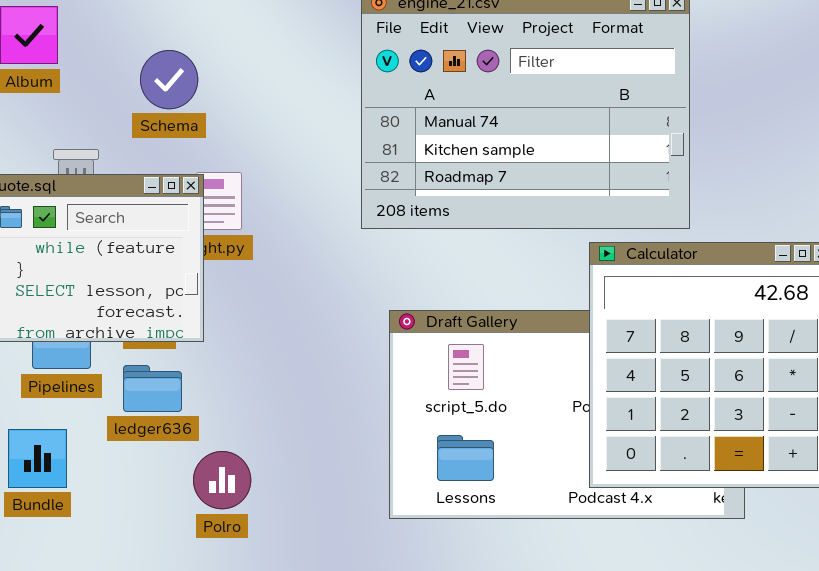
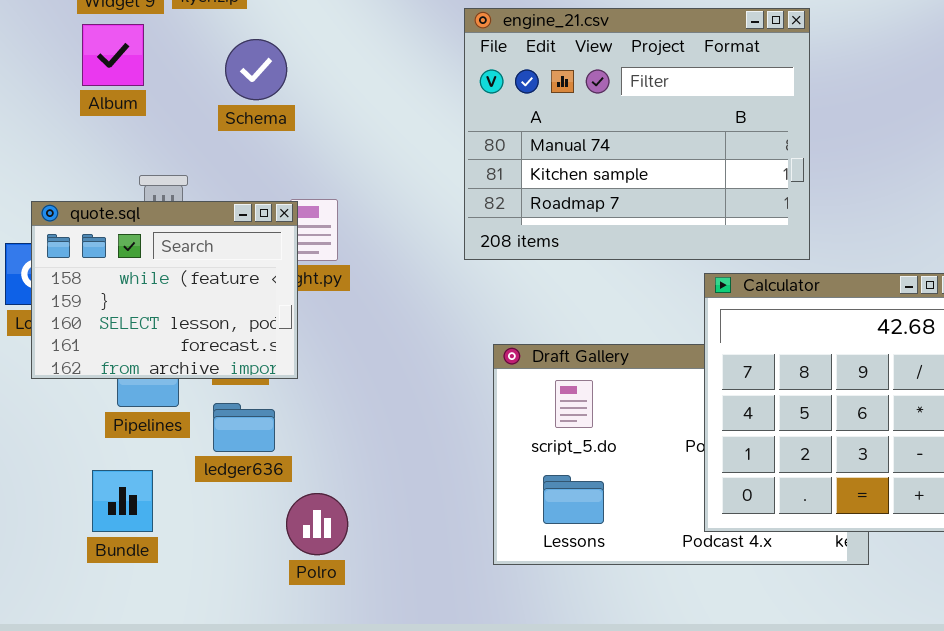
Schema: [140,50,198,109] -> [225,39,287,100], moved

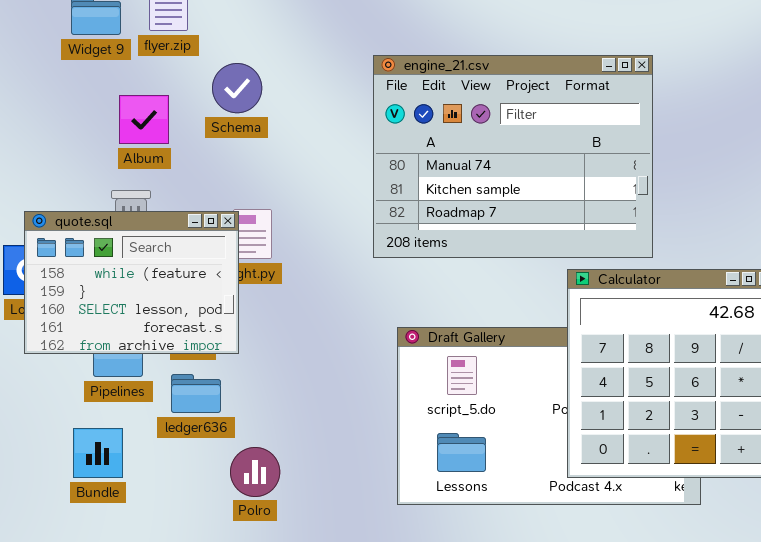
Album: [82,24,144,86] -> [119,95,169,144], moved
Schema: [225,39,287,100] -> [212,63,262,113], moved

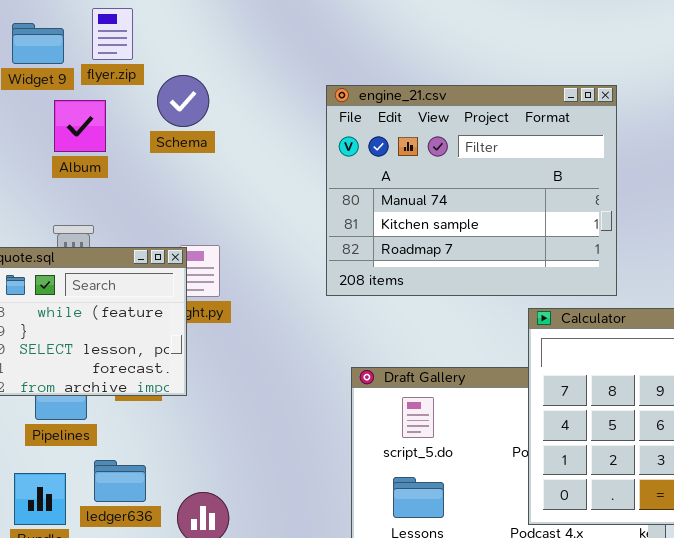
Schema: [212,63,262,113] -> [157,75,209,127], moved
Album: [119,95,169,144] -> [54,100,106,152], moved
ledger636: [171,374,221,413] -> [94,460,146,502], moved

